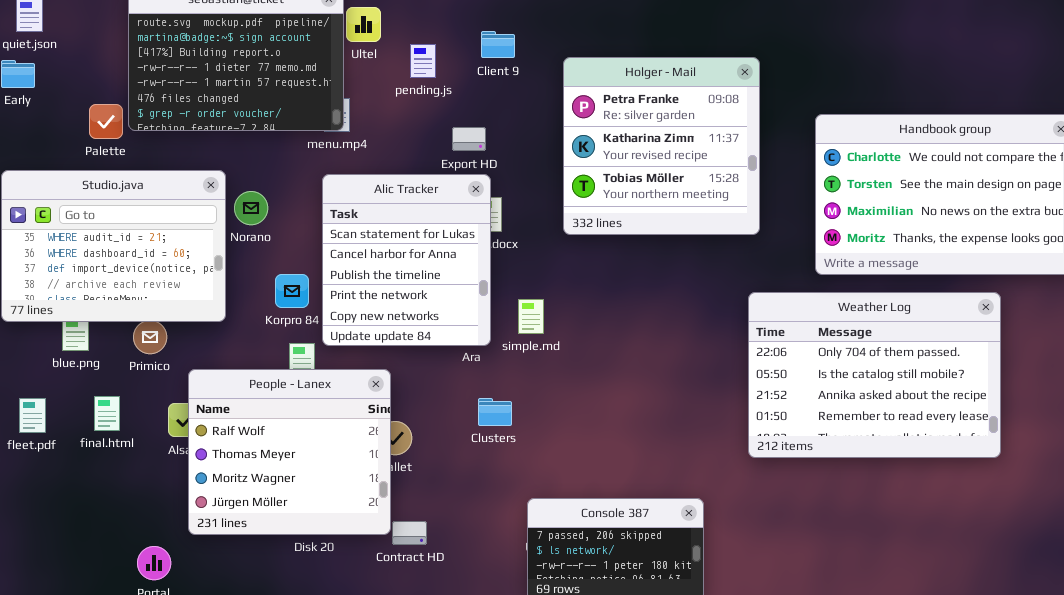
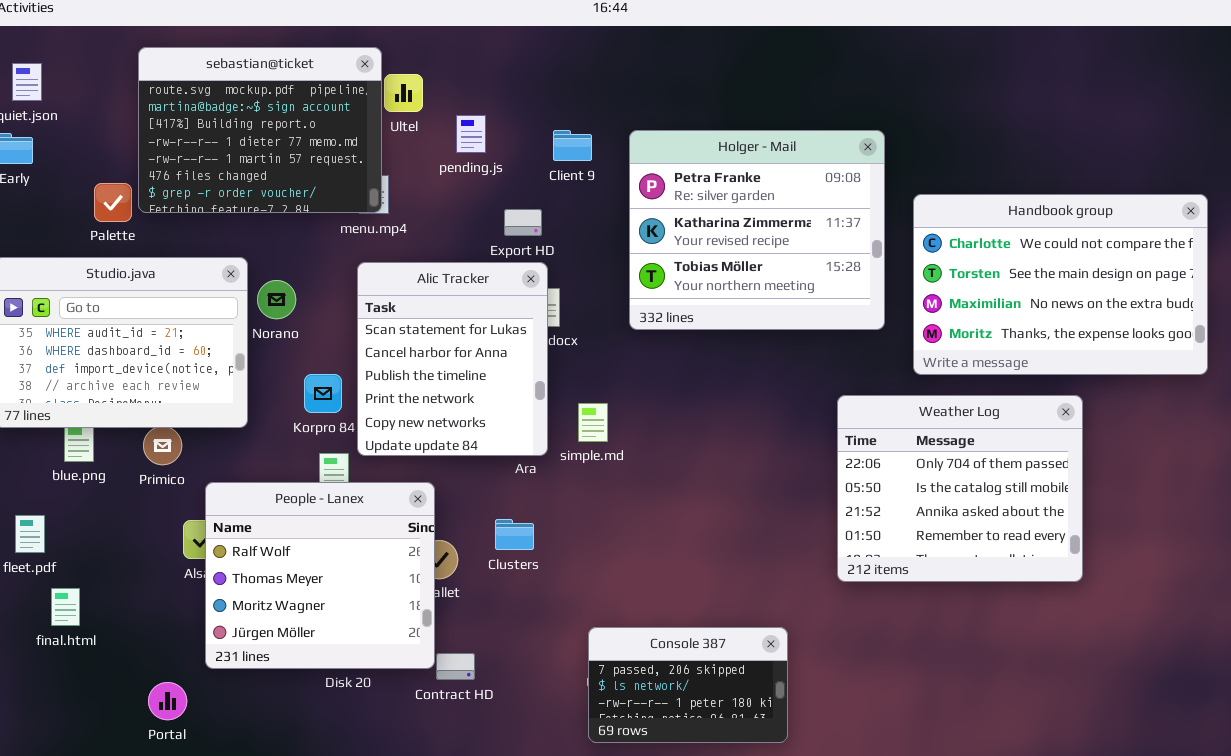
Client 9: [481,31,515,58] -> [553,130,592,161], moved
Holger - Mail: [563,57,760,235] -> [629,130,885,330], resized
Weather Log: [748,292,1001,458] -> [837,395,1083,582], resized
final.html: [94,396,120,431] -> [51,588,80,626], moved
Clusters: [478,398,512,426] -> [495,519,534,550], moved

